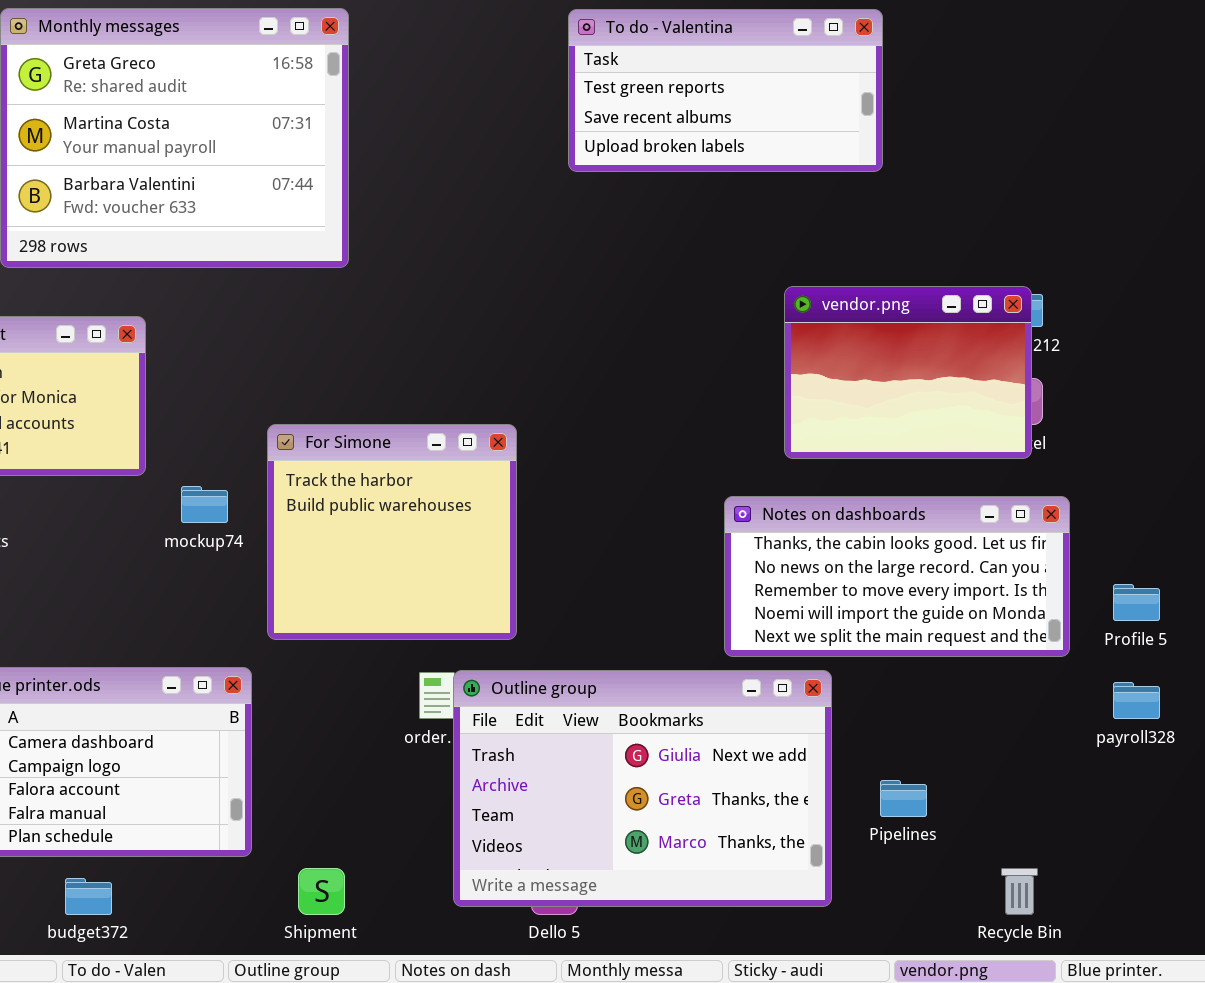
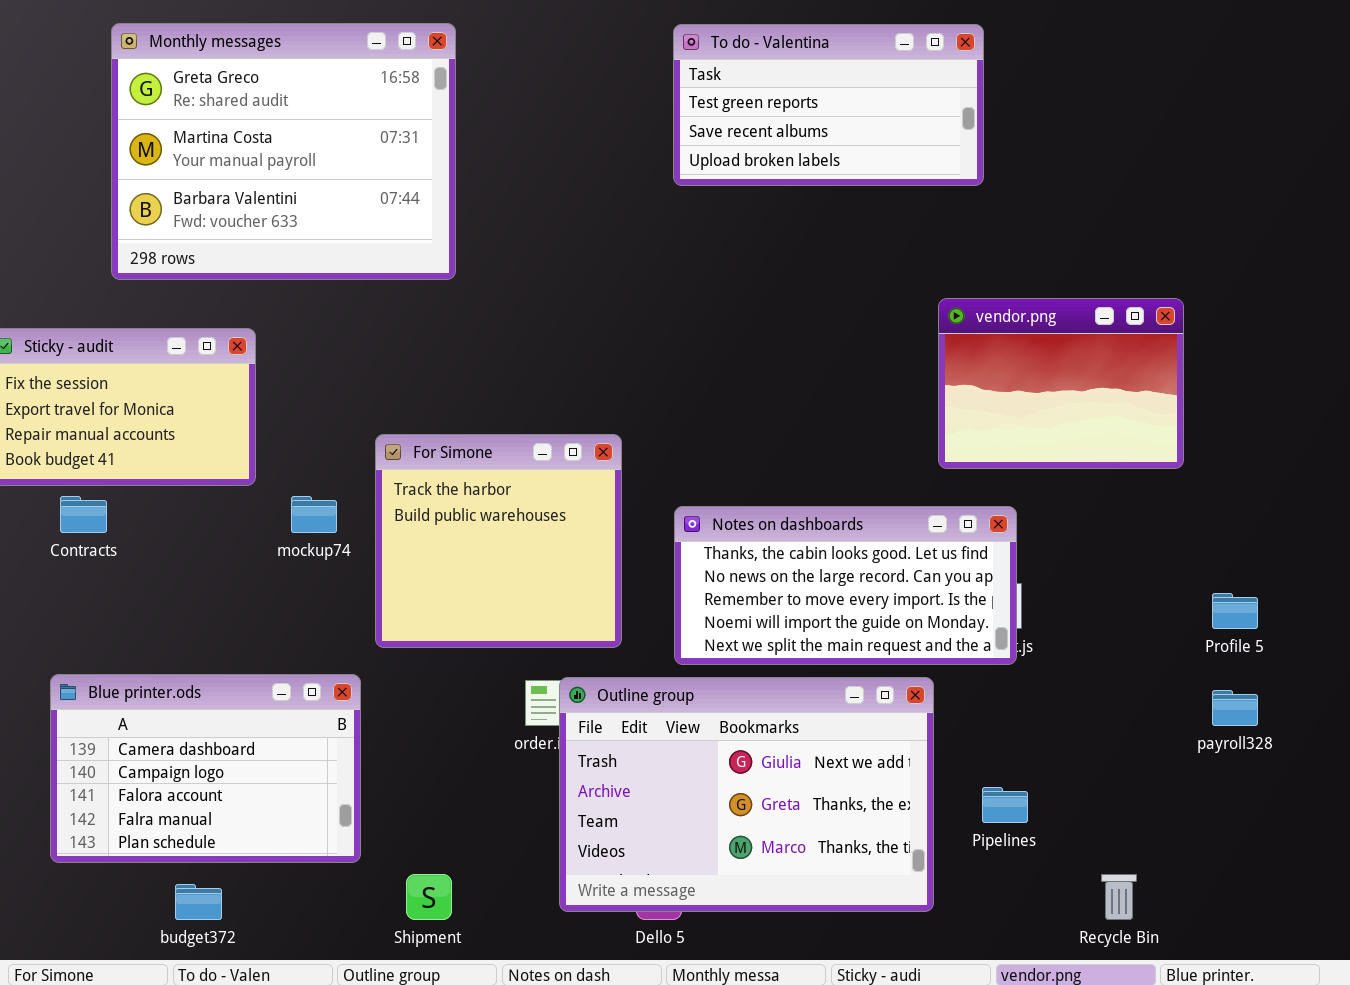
vendor.png: [784,286,1032,459] -> [938,298,1184,469], moved
Notes on dashboards: [724,496,1070,657] -> [674,506,1017,665], moved

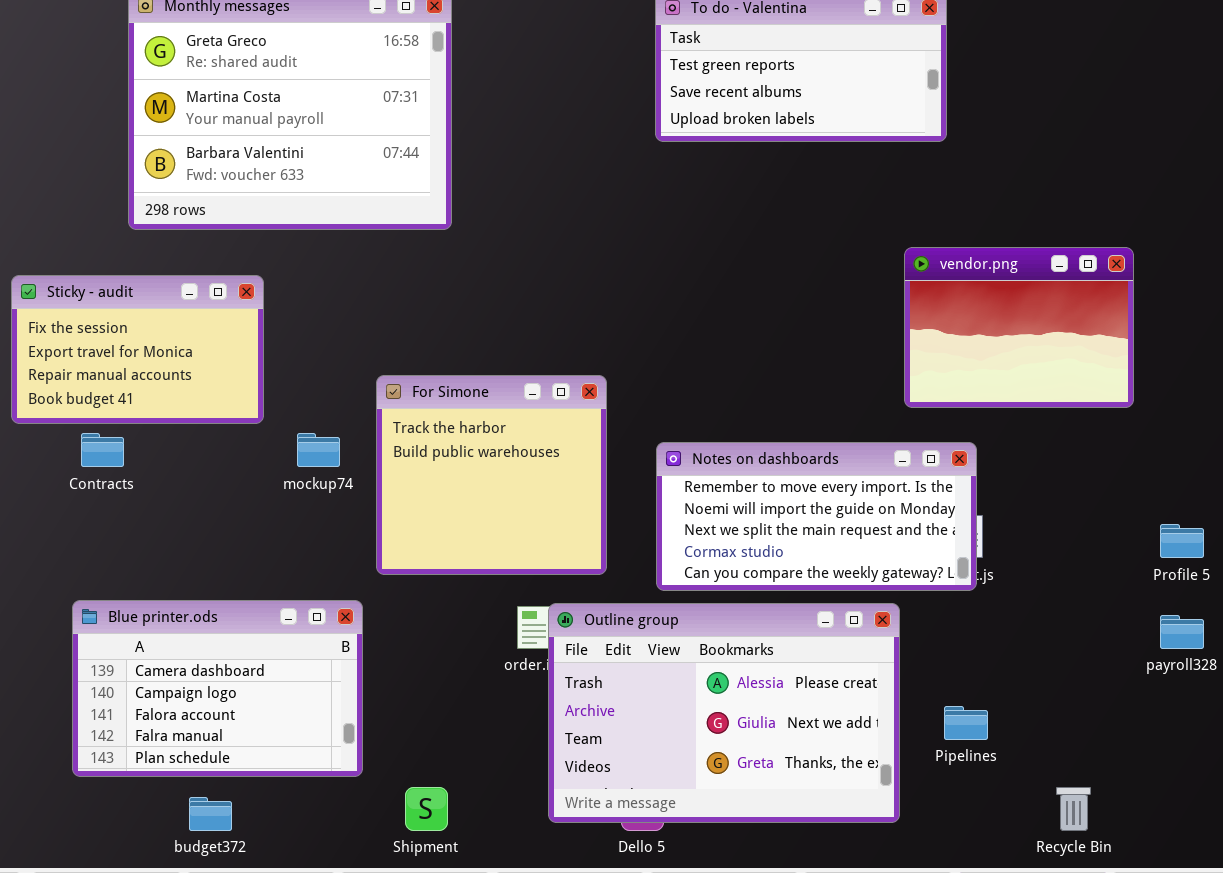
Notes on dashboards: [674,506,1017,665] -> [656,442,977,591], scrolled down 2 rows
Outline group: [559,677,934,912] -> [548,603,900,823], scrolled up 1 row

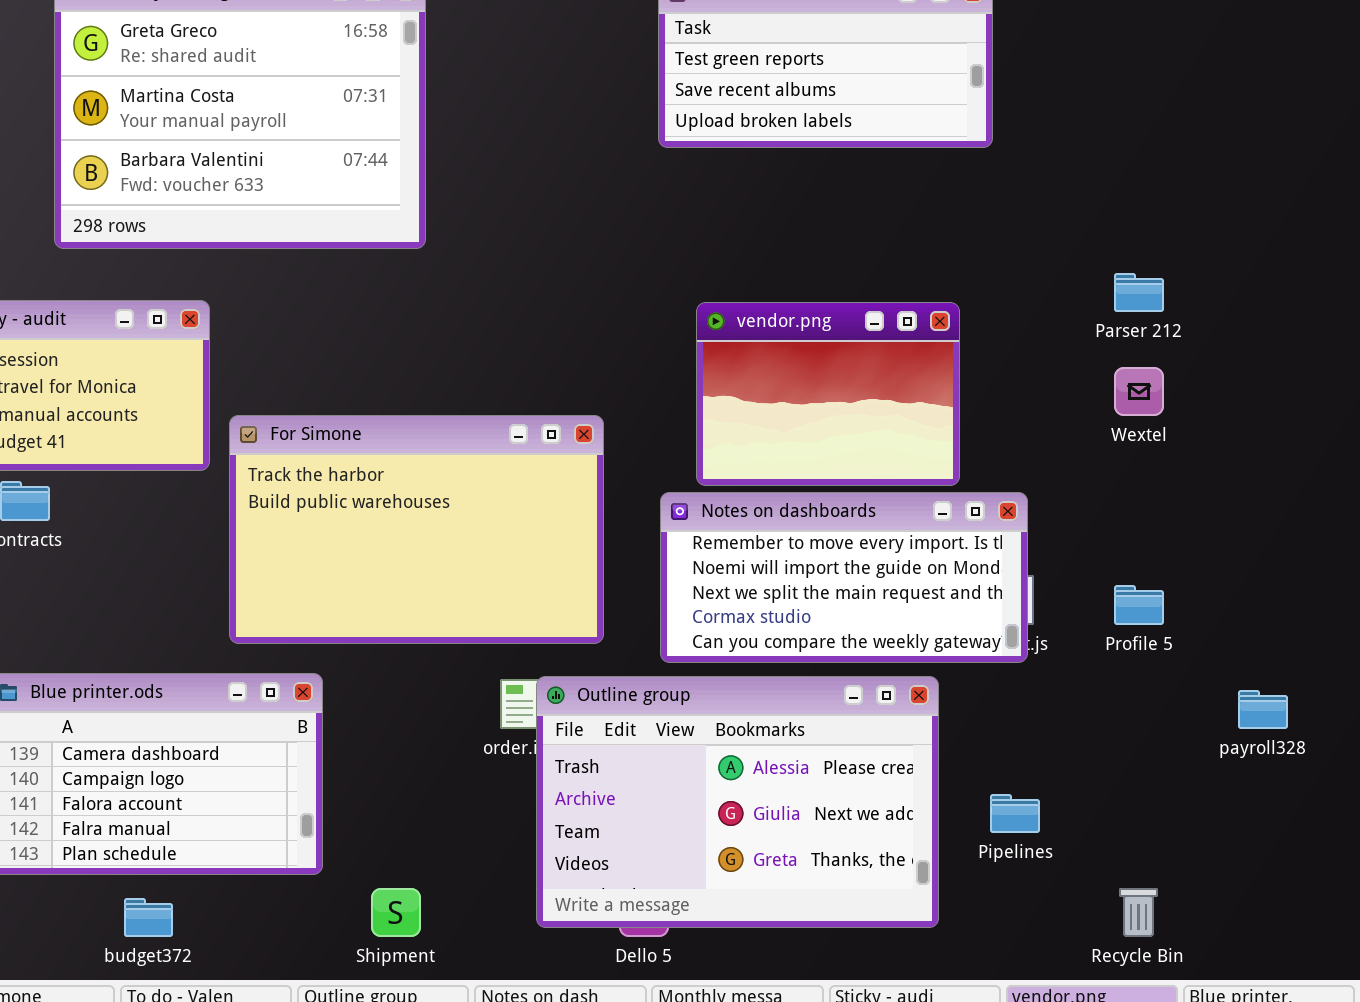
vendor.png: [904,247,1134,408] -> [696,302,960,486], moved
For Simone: [376,375,607,575] -> [229,415,604,644], resized
Profile 5: [1160,524,1204,558] -> [1114,585,1164,625], moved

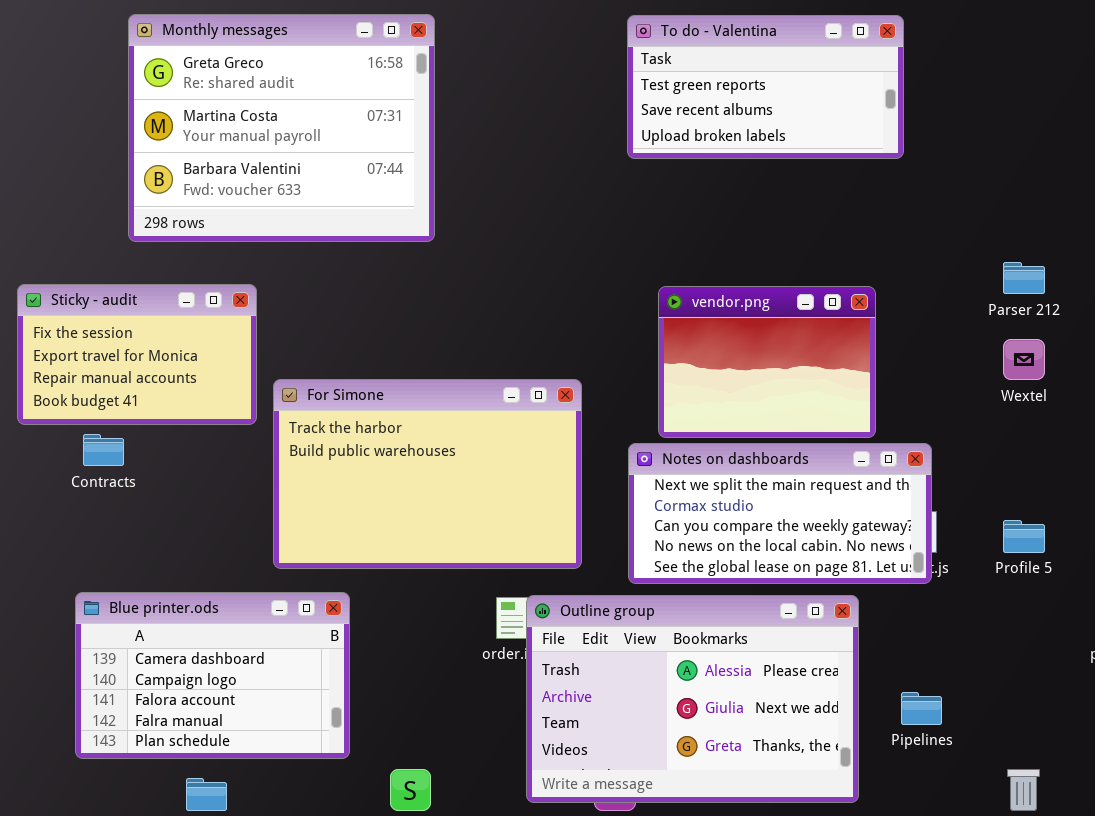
Notes on dashboards: [660,492,1028,663] -> [628,443,932,584], scrolled down 2 rows

